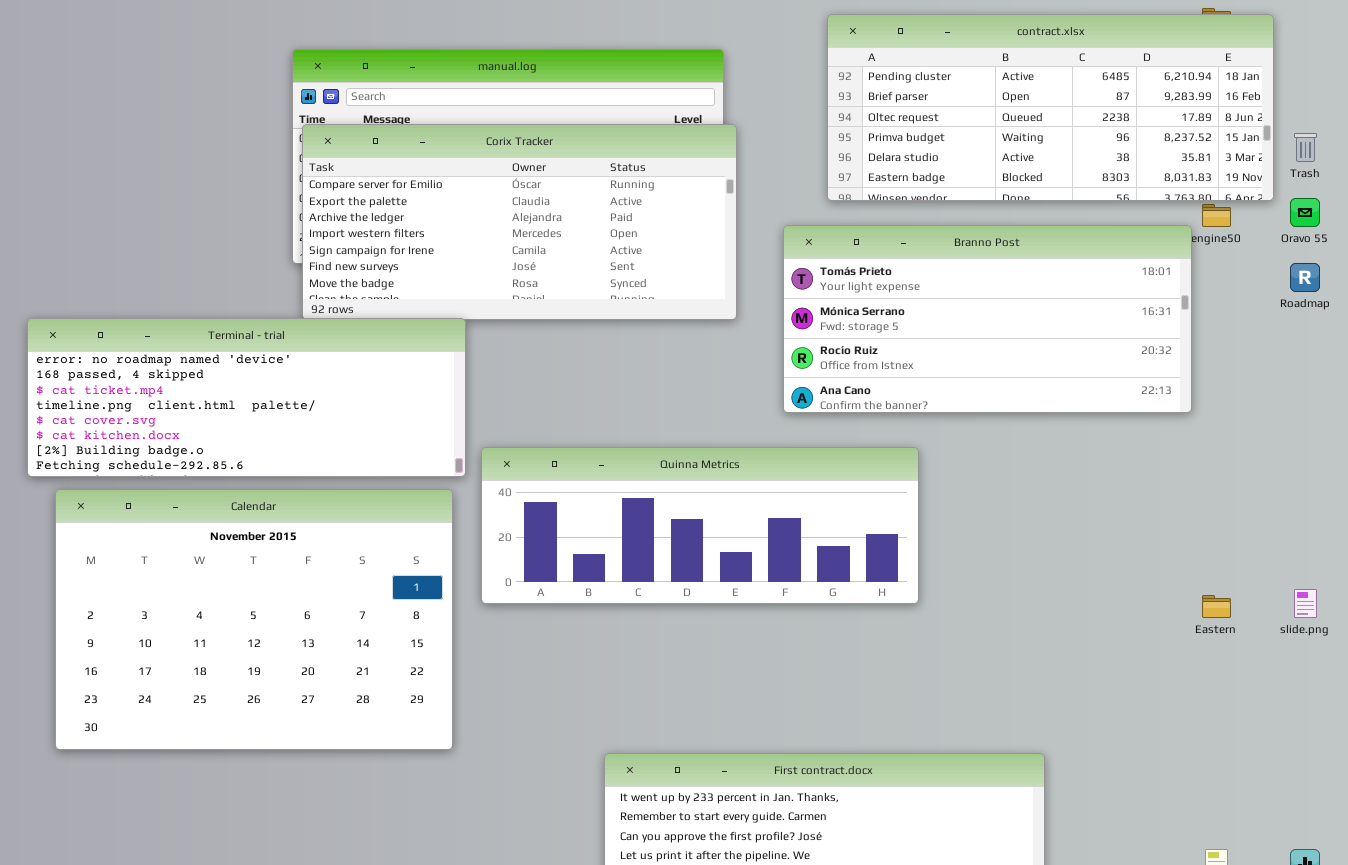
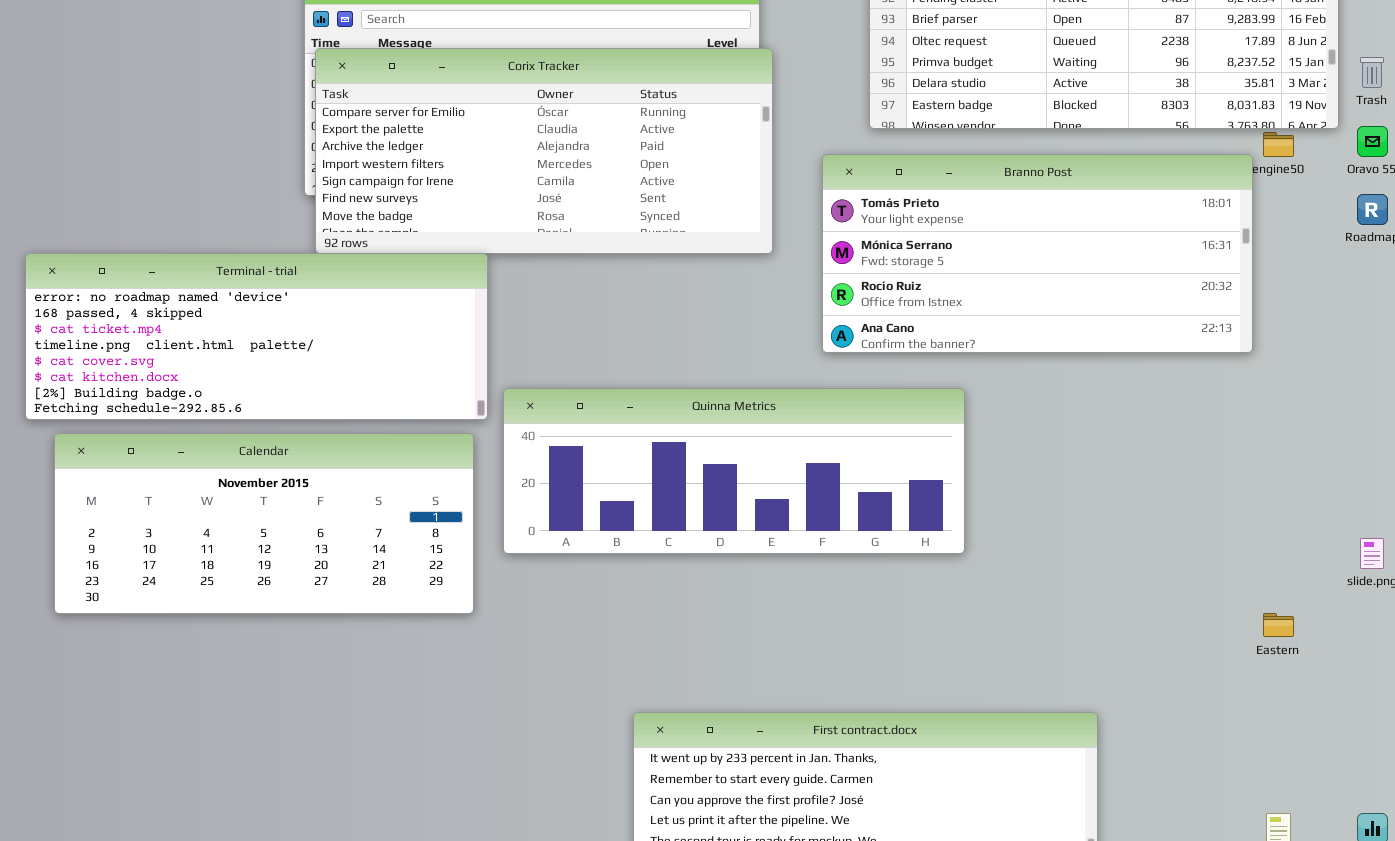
Calendar: [55,489,453,750] -> [54,433,474,614], resized
Eastern: [1202,595,1231,618] -> [1263,613,1294,637], moved

